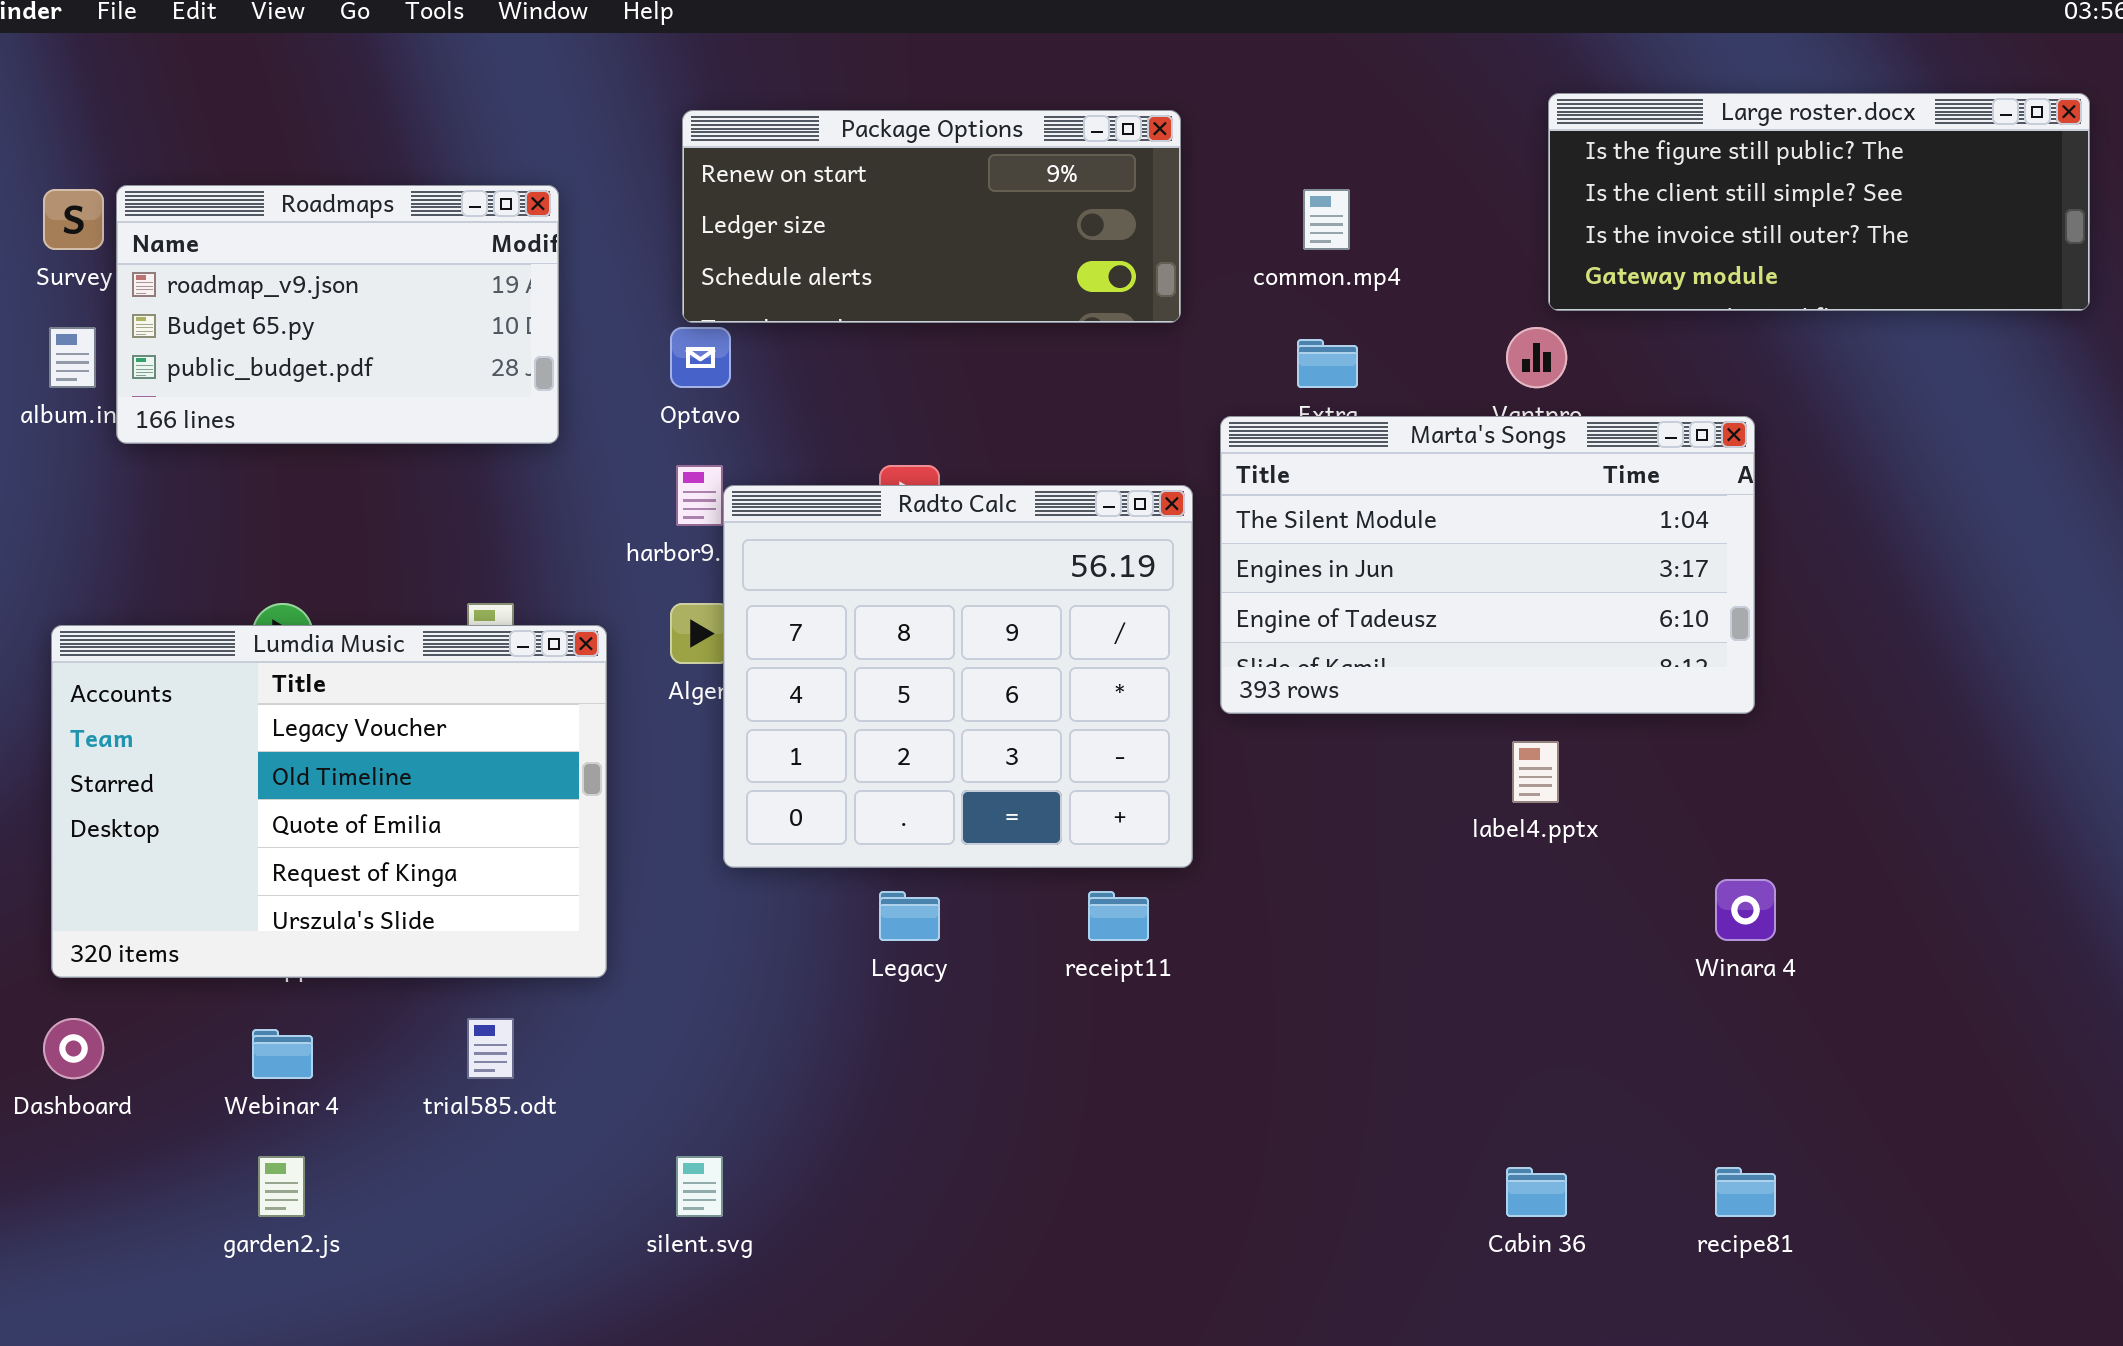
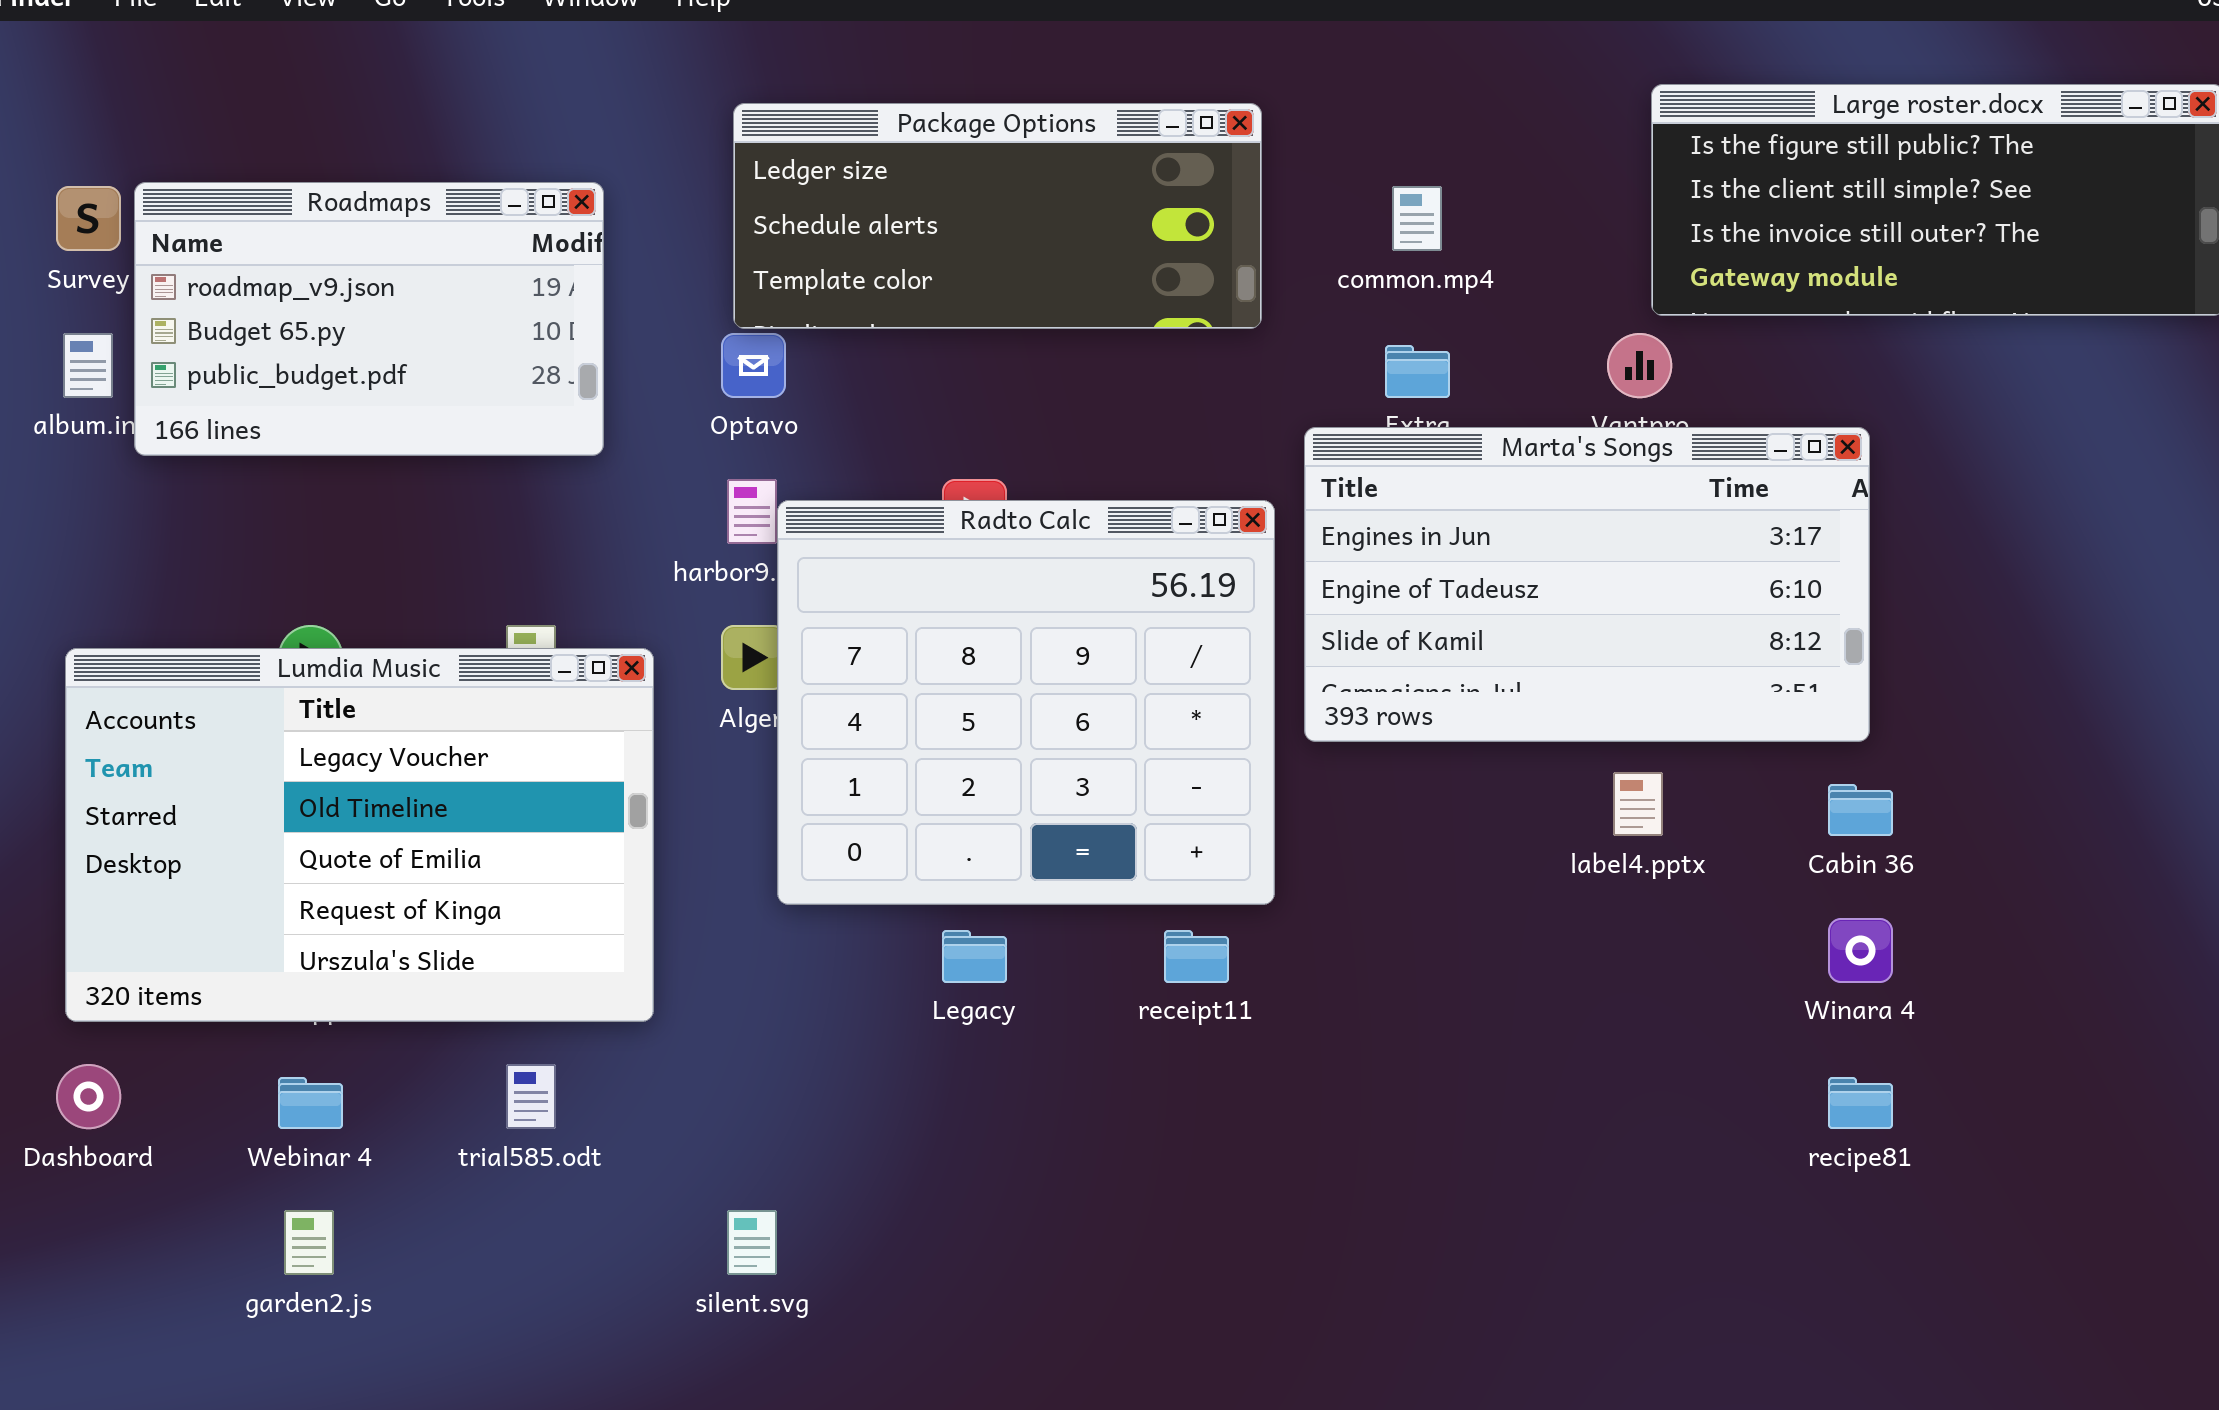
Package Options: [682,110,1181,323] -> [733,103,1262,329], scrolled down 1 row
Marta's Songs: [1220,416,1755,714] -> [1304,427,1870,742], scrolled down 1 row
Cabin 36: [1506,1167,1567,1217] -> [1828,784,1893,836], moved
recipe81: [1715,1167,1776,1217] -> [1828,1077,1893,1129], moved

